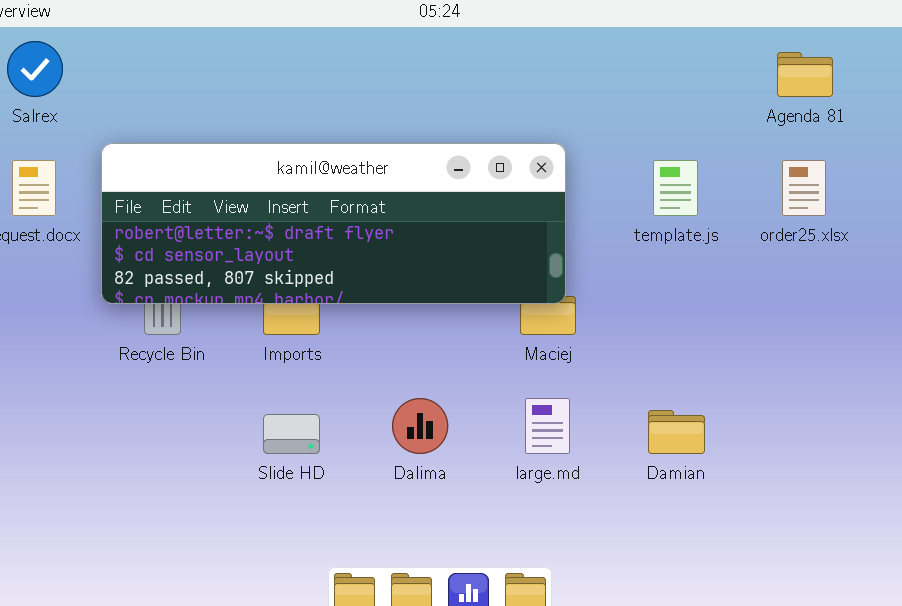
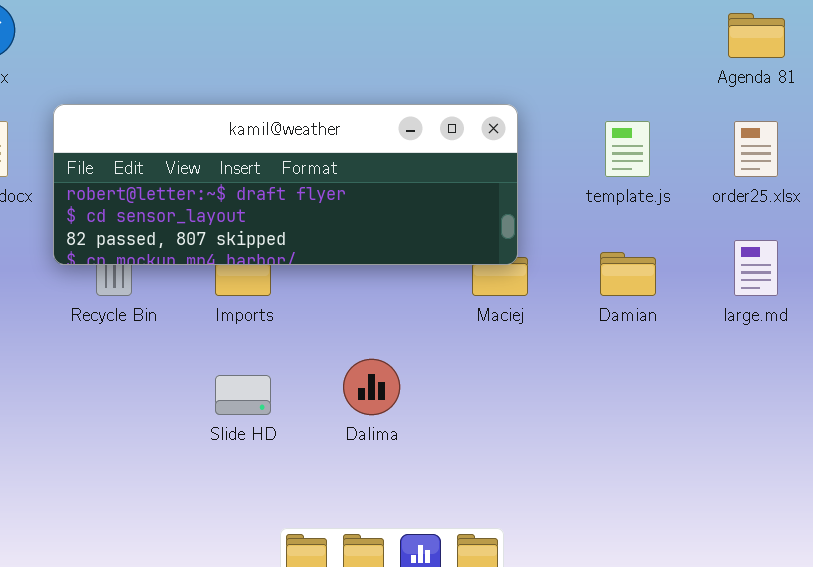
large.md: [525,398,570,454] -> [734,240,778,296], moved
Damian: [648,410,705,454] -> [600,252,656,296], moved

